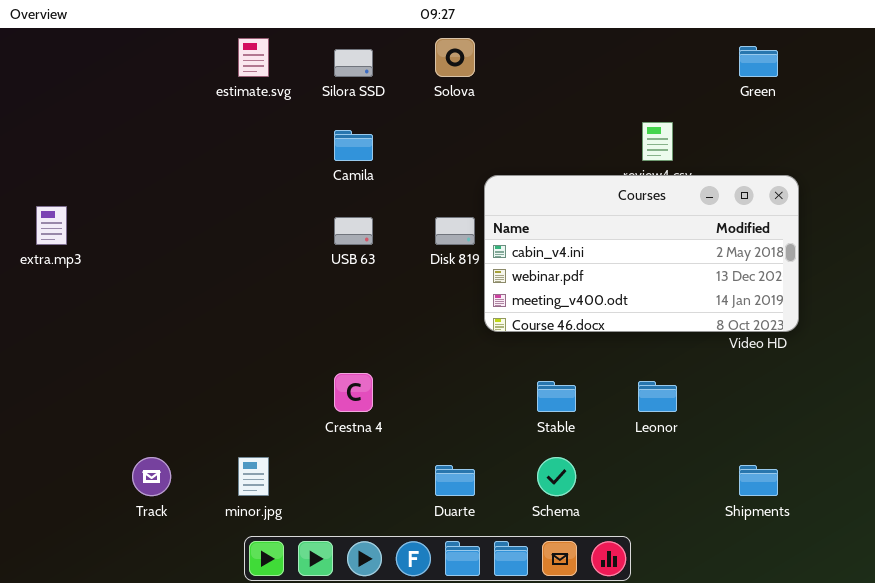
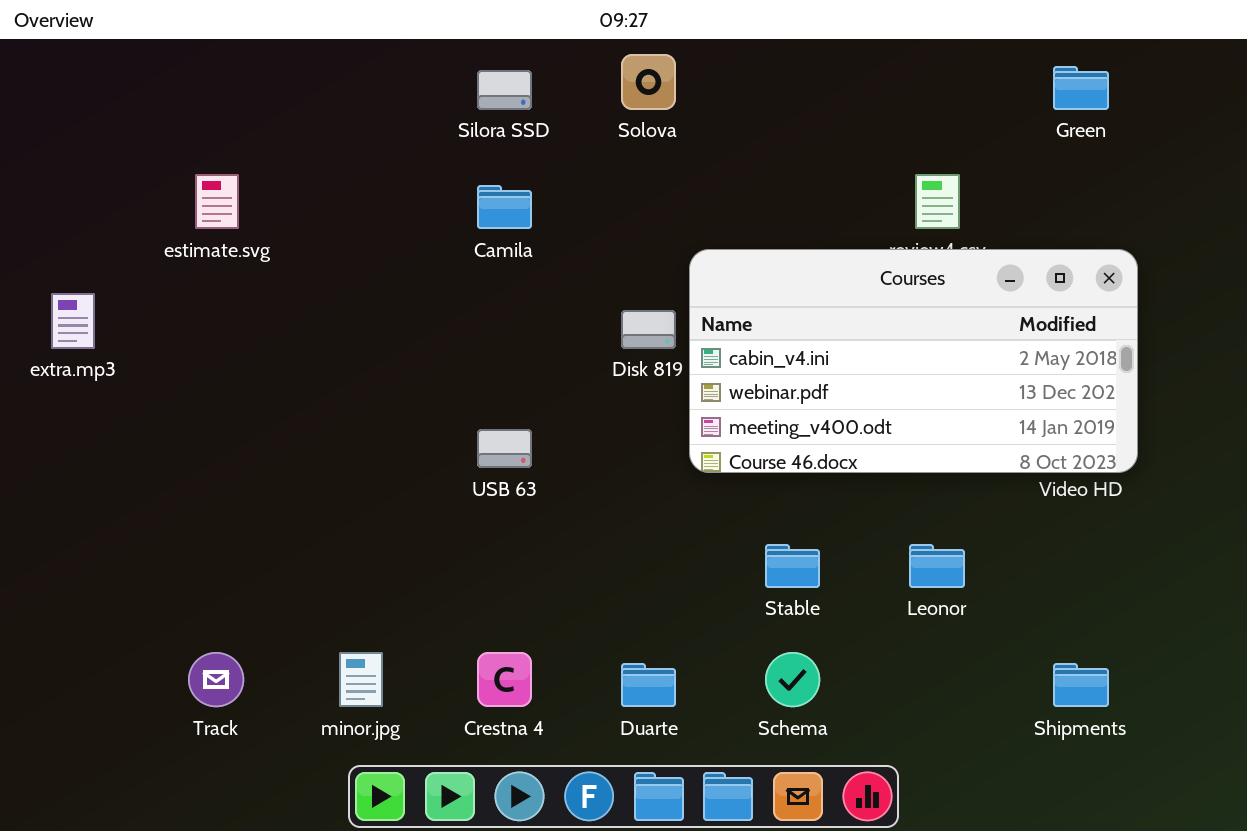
estimate.svg: [238,38,269,77] -> [195,174,239,229], moved
USB 63: [334,217,373,245] -> [477,429,532,468], moved
Crestna 4: [334,373,373,412] -> [477,652,532,707], moved

